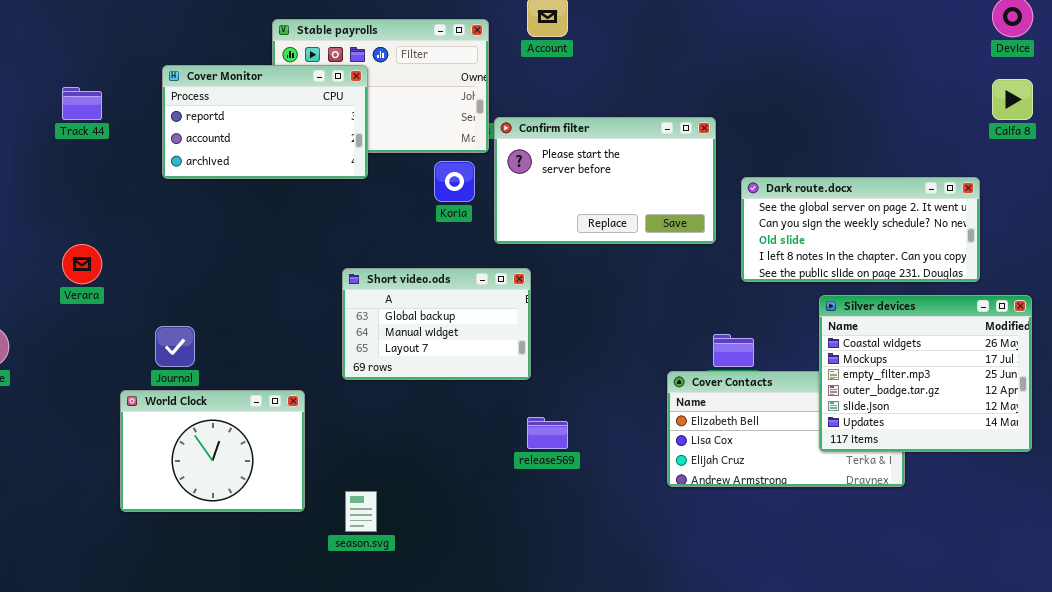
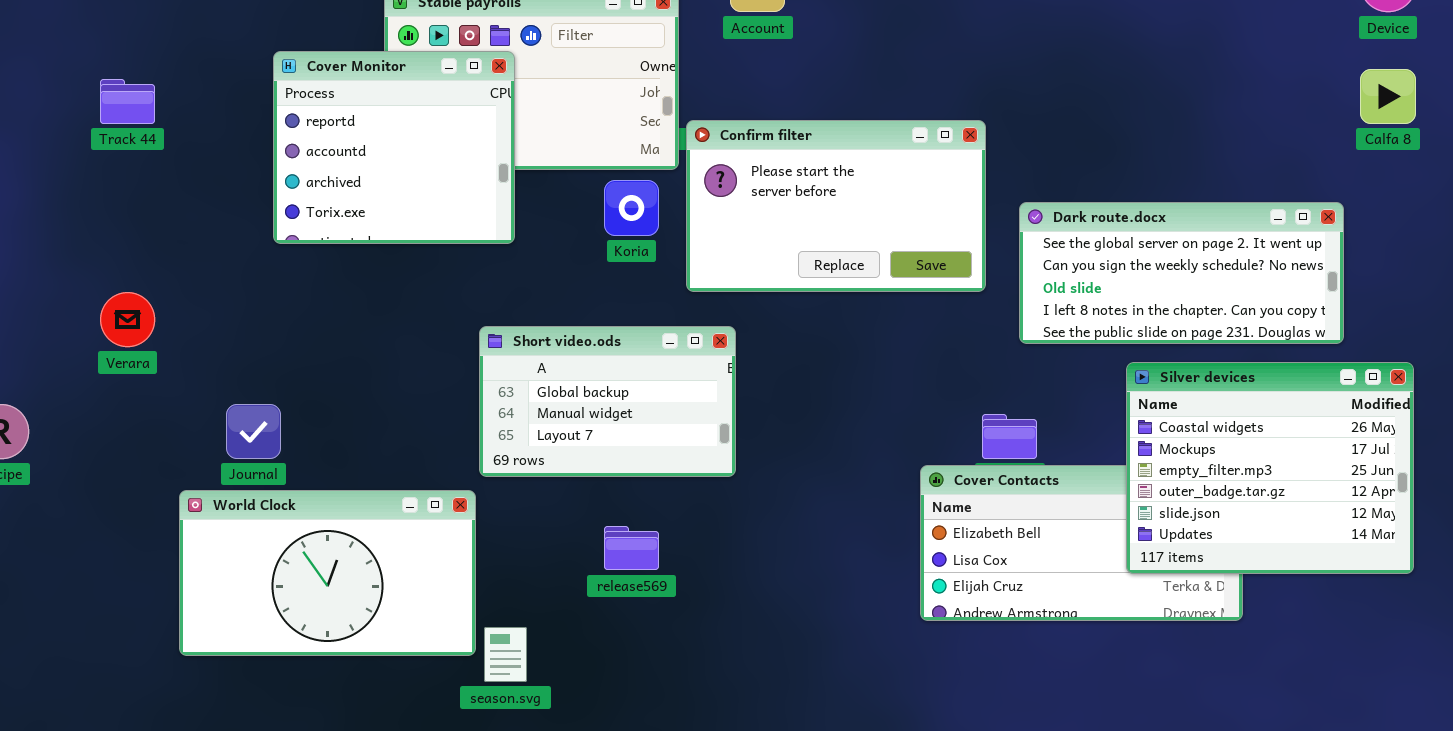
Cover Monitor: [162,65,368,179] -> [273,51,515,244], resized
World Clock: [120,390,305,512] -> [179,490,476,656], resized
release569: [527,417,568,449] -> [604,526,659,570], moved

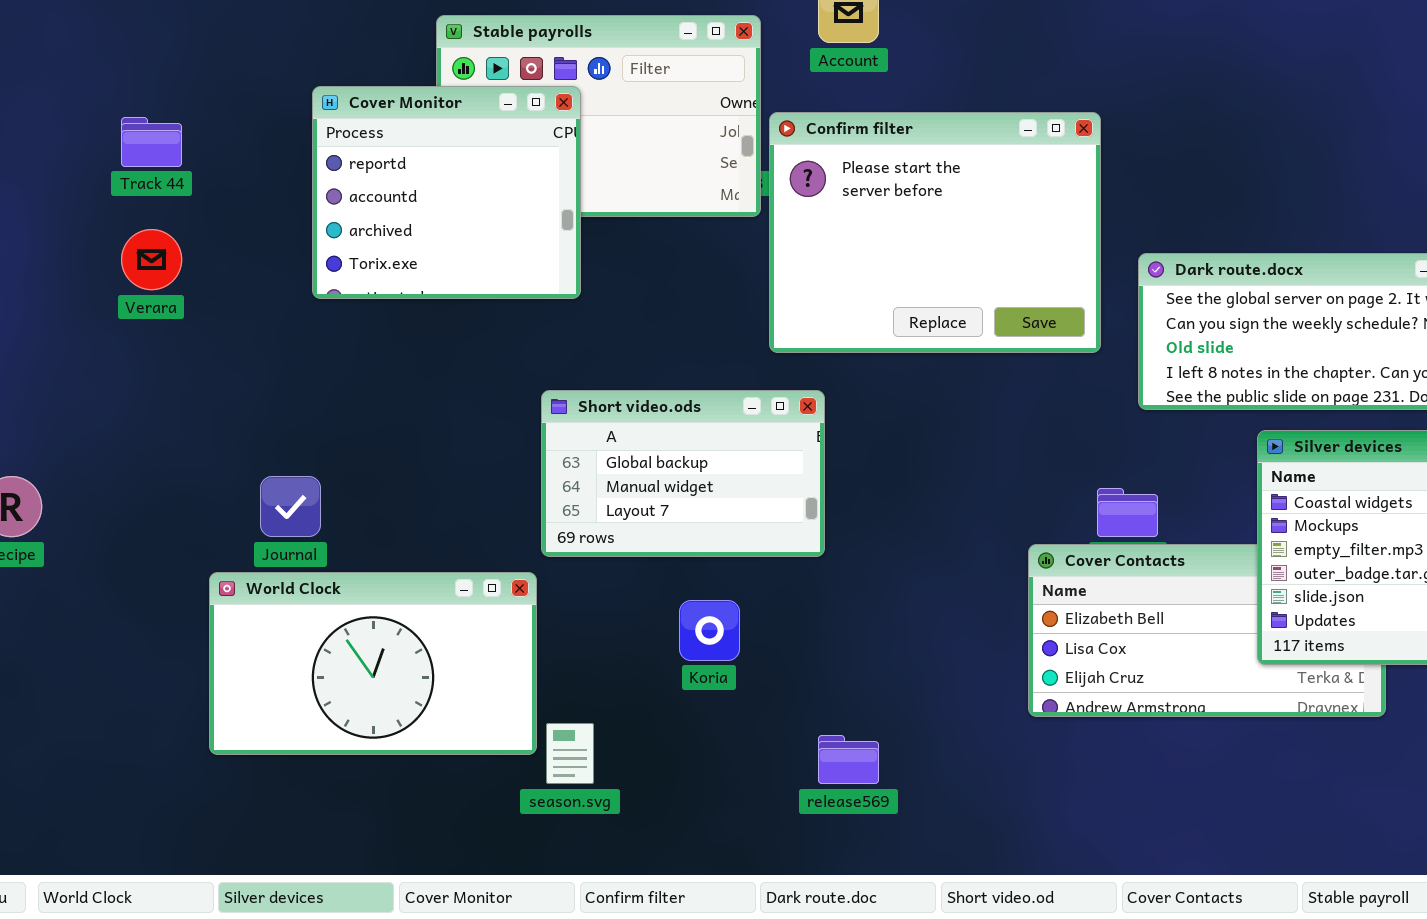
Confirm filter: [686,120,986,292] -> [769,112,1101,353], resized
Koria: [604,180,659,236] -> [679,600,740,661], moved
Verara: [100,292,155,347] -> [121,229,182,290], moved
release569: [604,526,659,570] -> [818,735,879,784], moved

